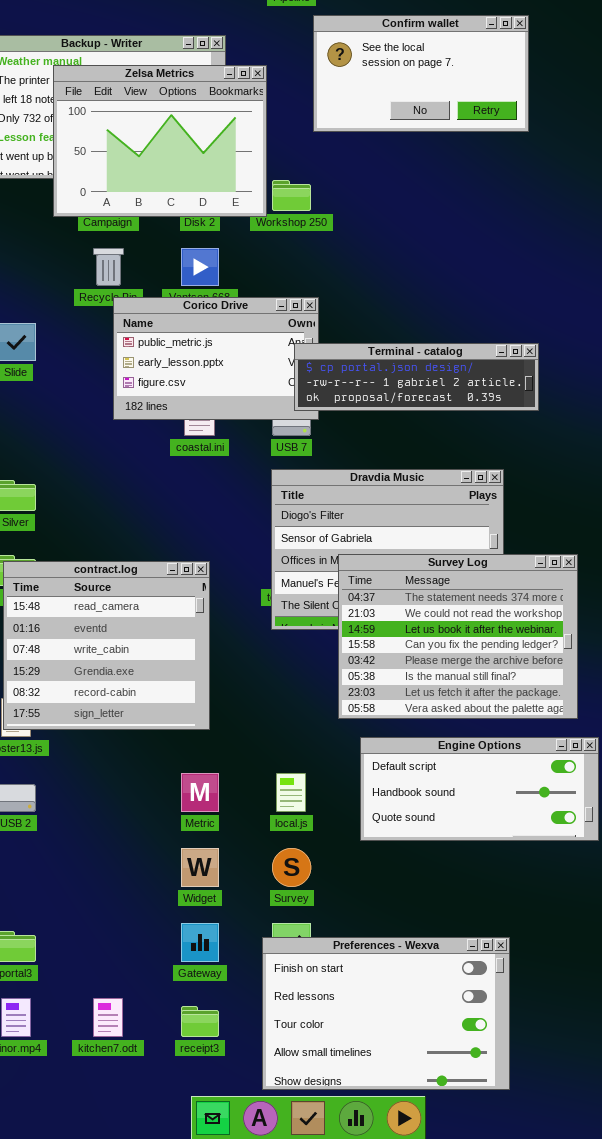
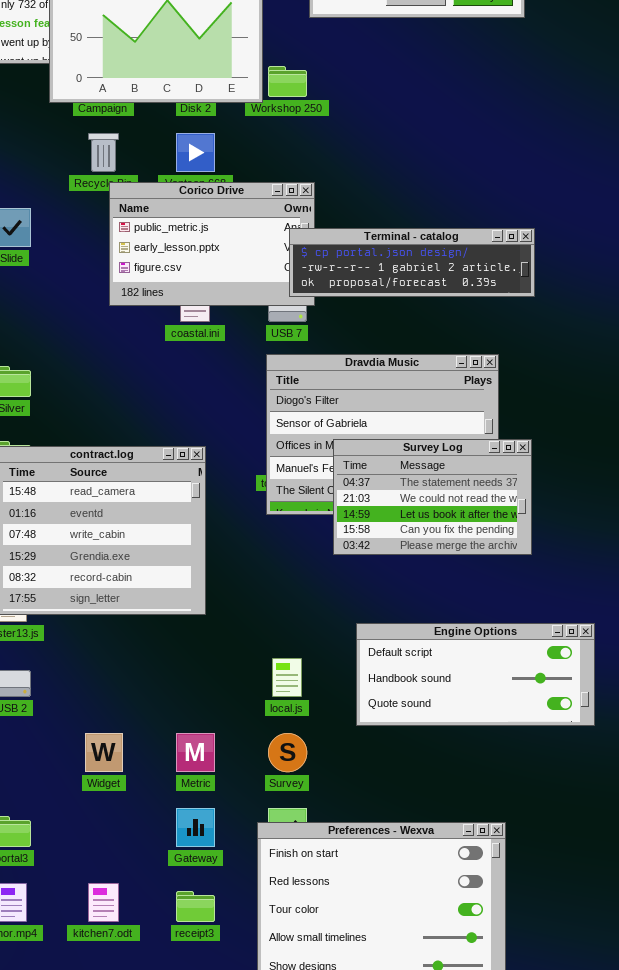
Survey Log: [338,554,578,719] -> [333,439,532,555], resized
Metric: [181,773,219,812] -> [176,733,215,772], moved
Widget: [181,848,219,887] -> [85,733,123,772], moved

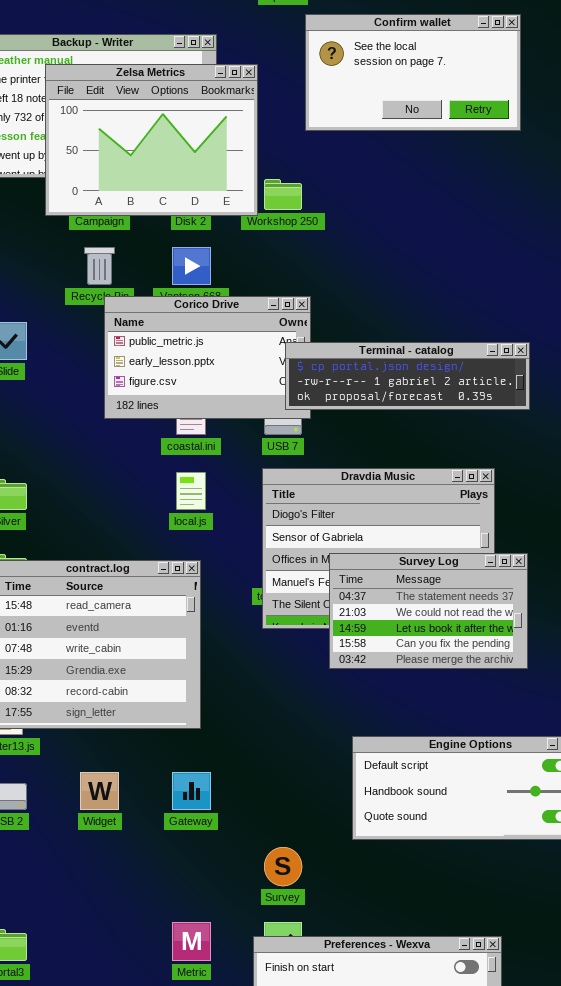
local.js: [272,658,302,697] -> [176,472,206,510], moved
Widget: [85,733,123,772] -> [80,772,119,810], moved
Metric: [176,733,215,772] -> [172,922,211,961], moved
Gateway: [176,808,215,847] -> [172,772,211,810], moved

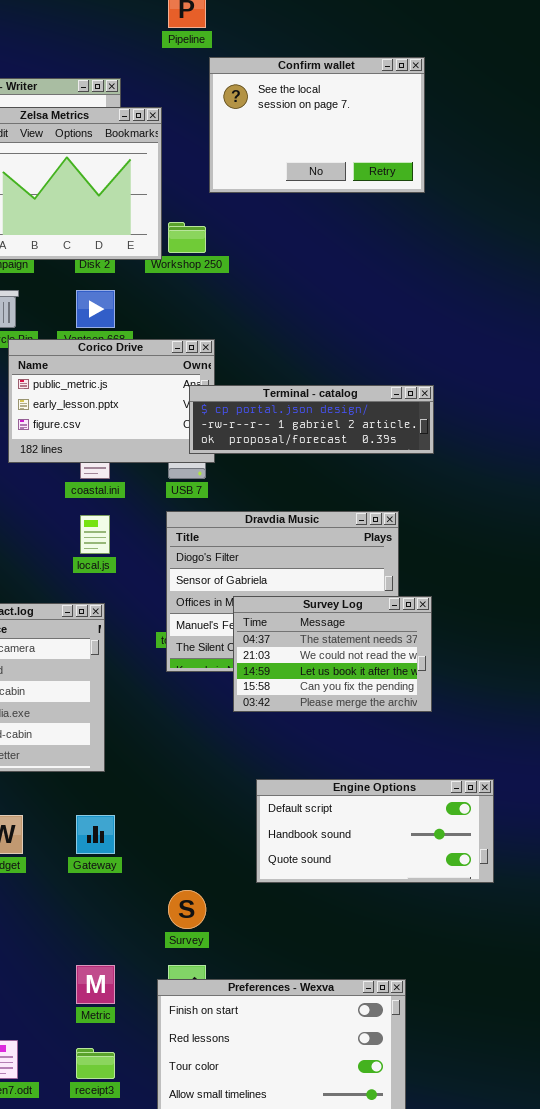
Confirm wallet: [305,14,521,131] -> [209,57,425,193], resized

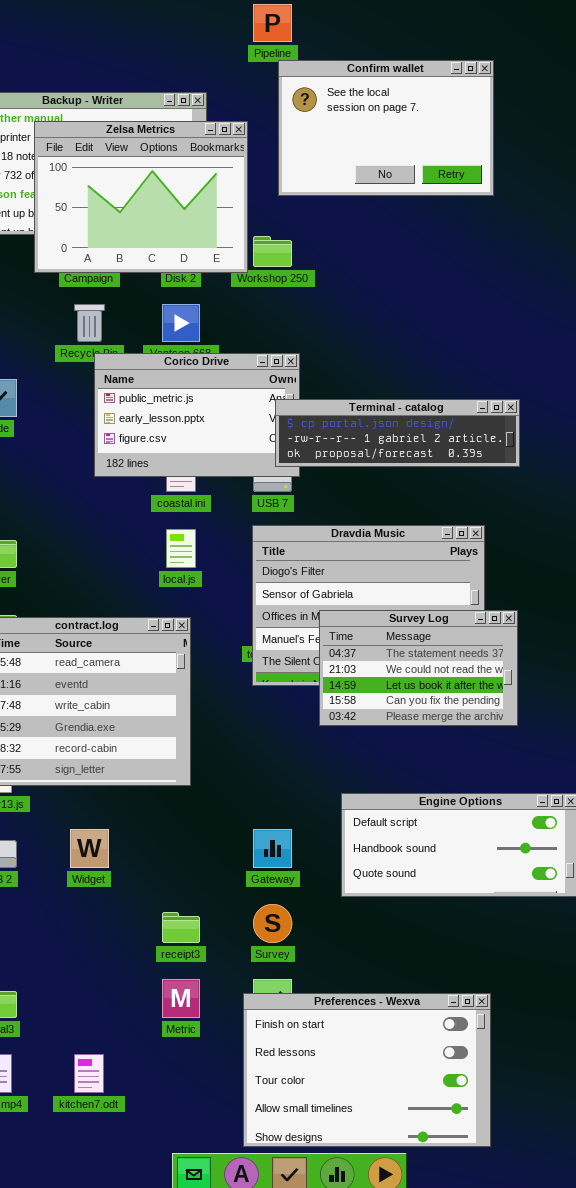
Confirm wallet: [209,57,425,193] -> [278,60,494,196], moved
Gateway: [76,815,115,854] -> [253,829,292,868], moved
receipt3: [76,1048,115,1079] -> [162,912,200,943], moved

